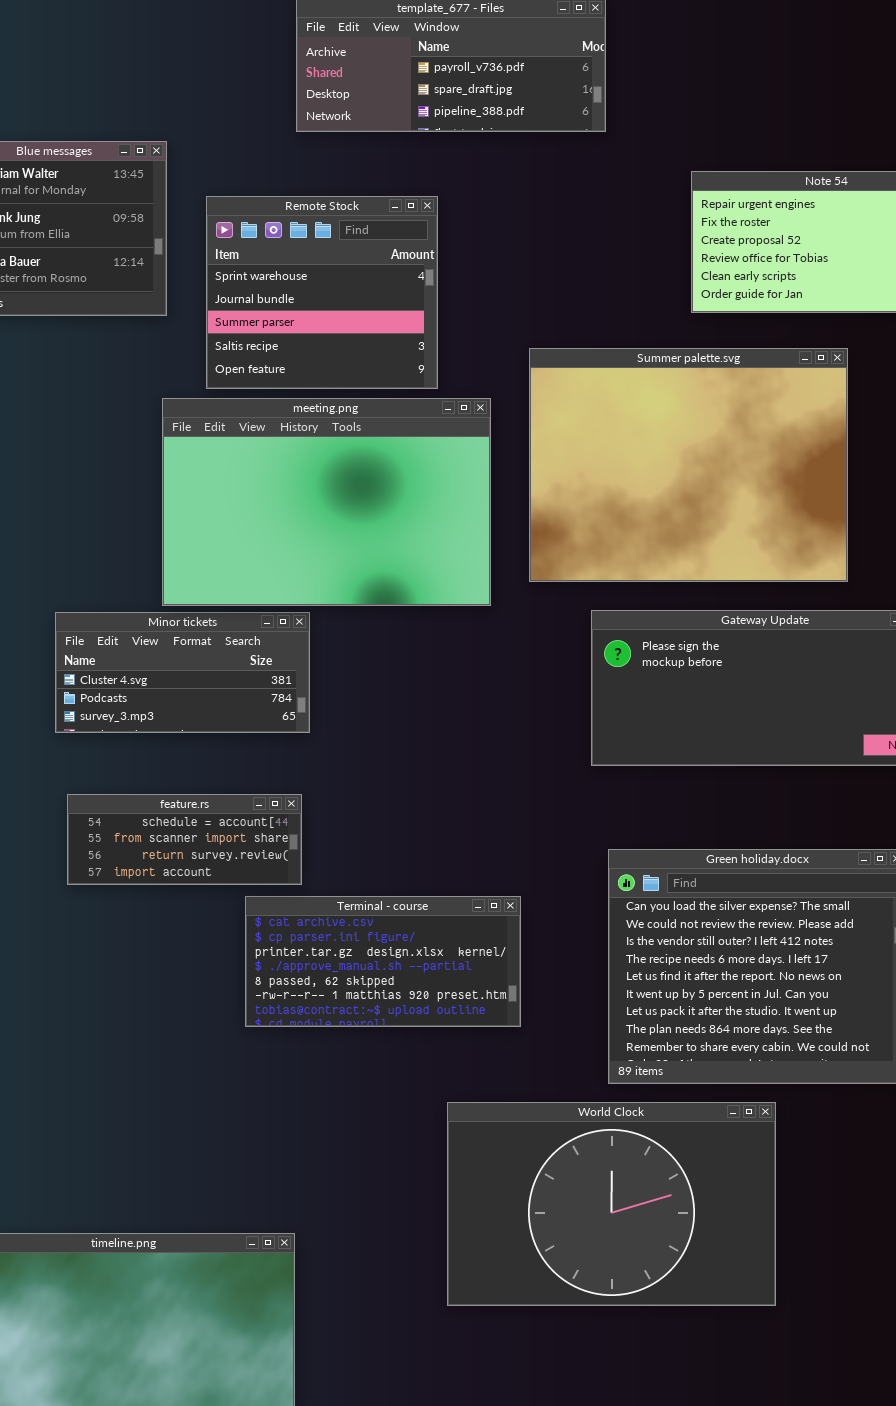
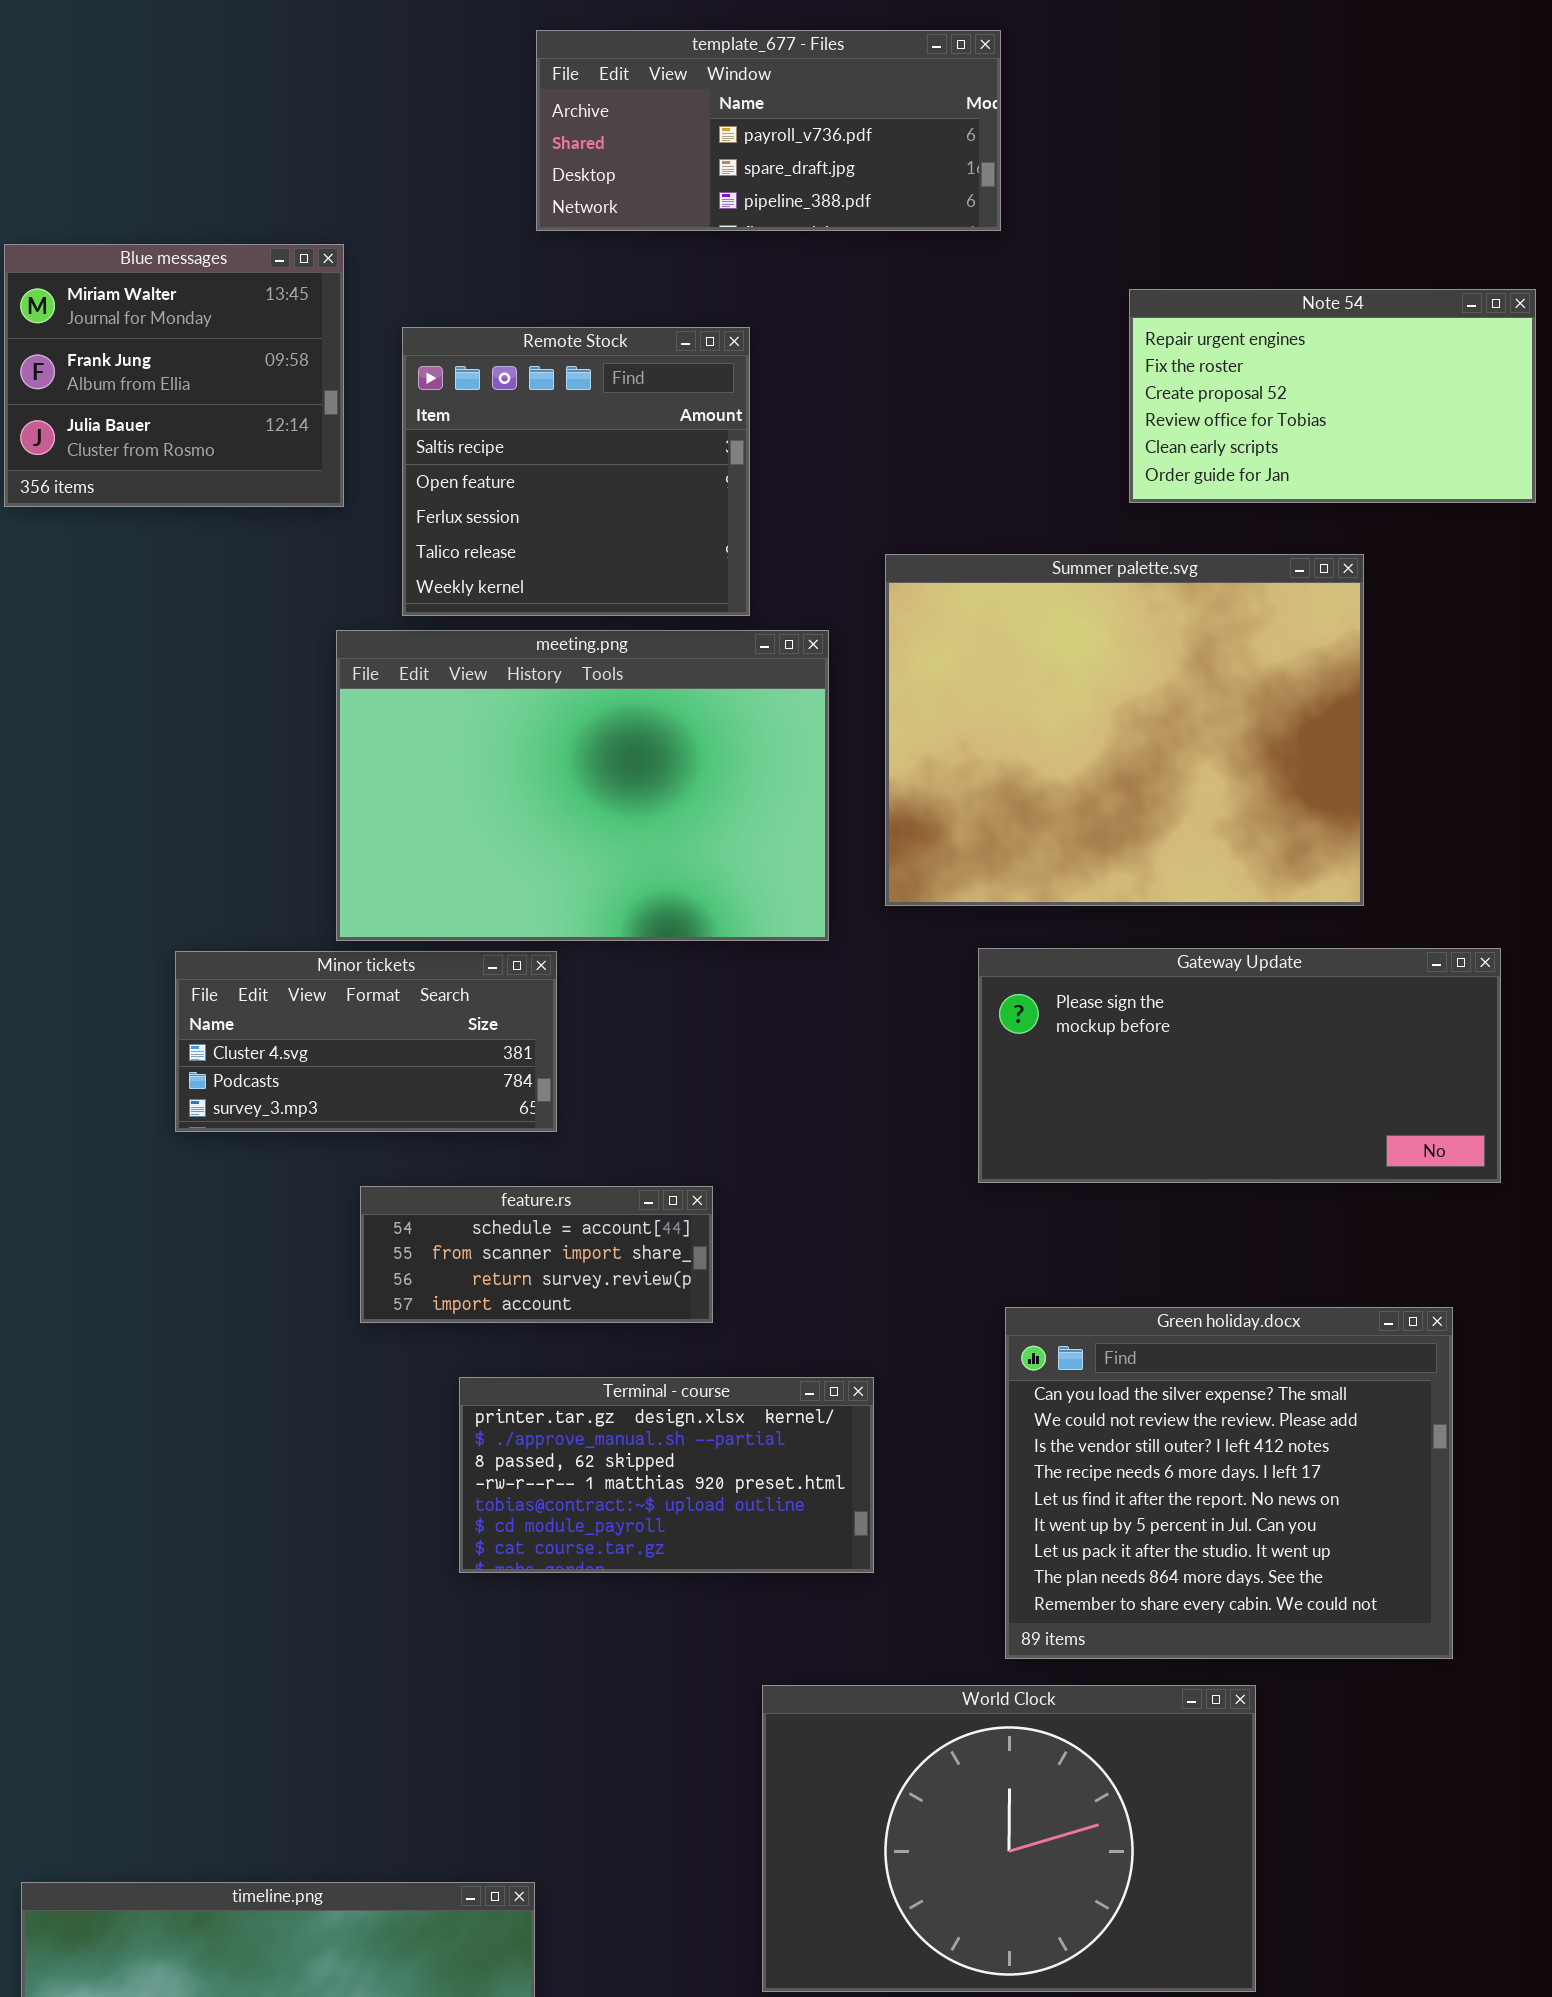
Remote Stock: [206,196,438,389] -> [402,327,750,616], scrolled down 3 rows
feature.rs: [67,794,302,885] -> [360,1186,713,1323], moved
Terminal - course: [245,896,521,1027] -> [459,1377,874,1573], scrolled down 2 rows

